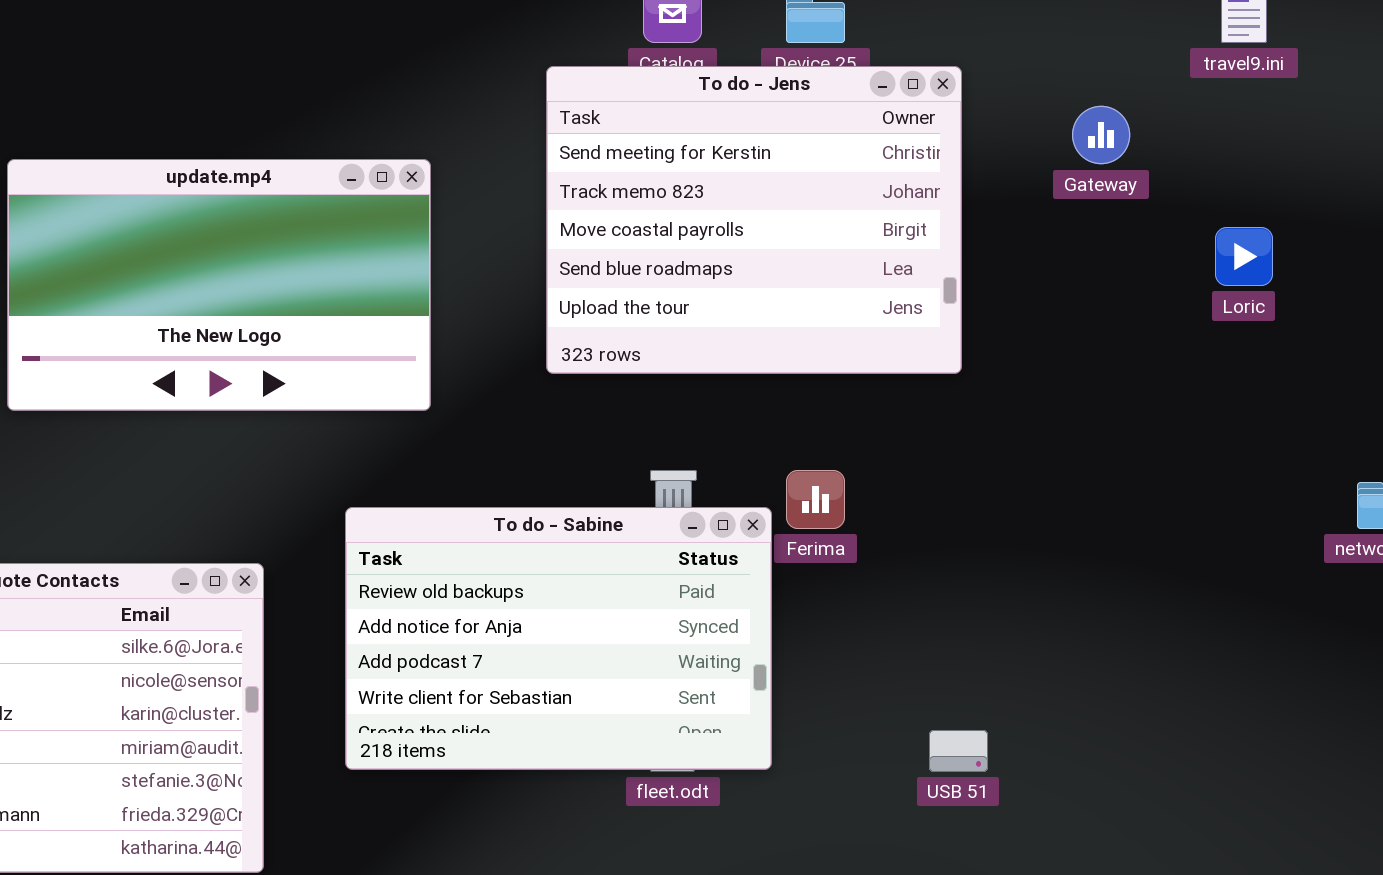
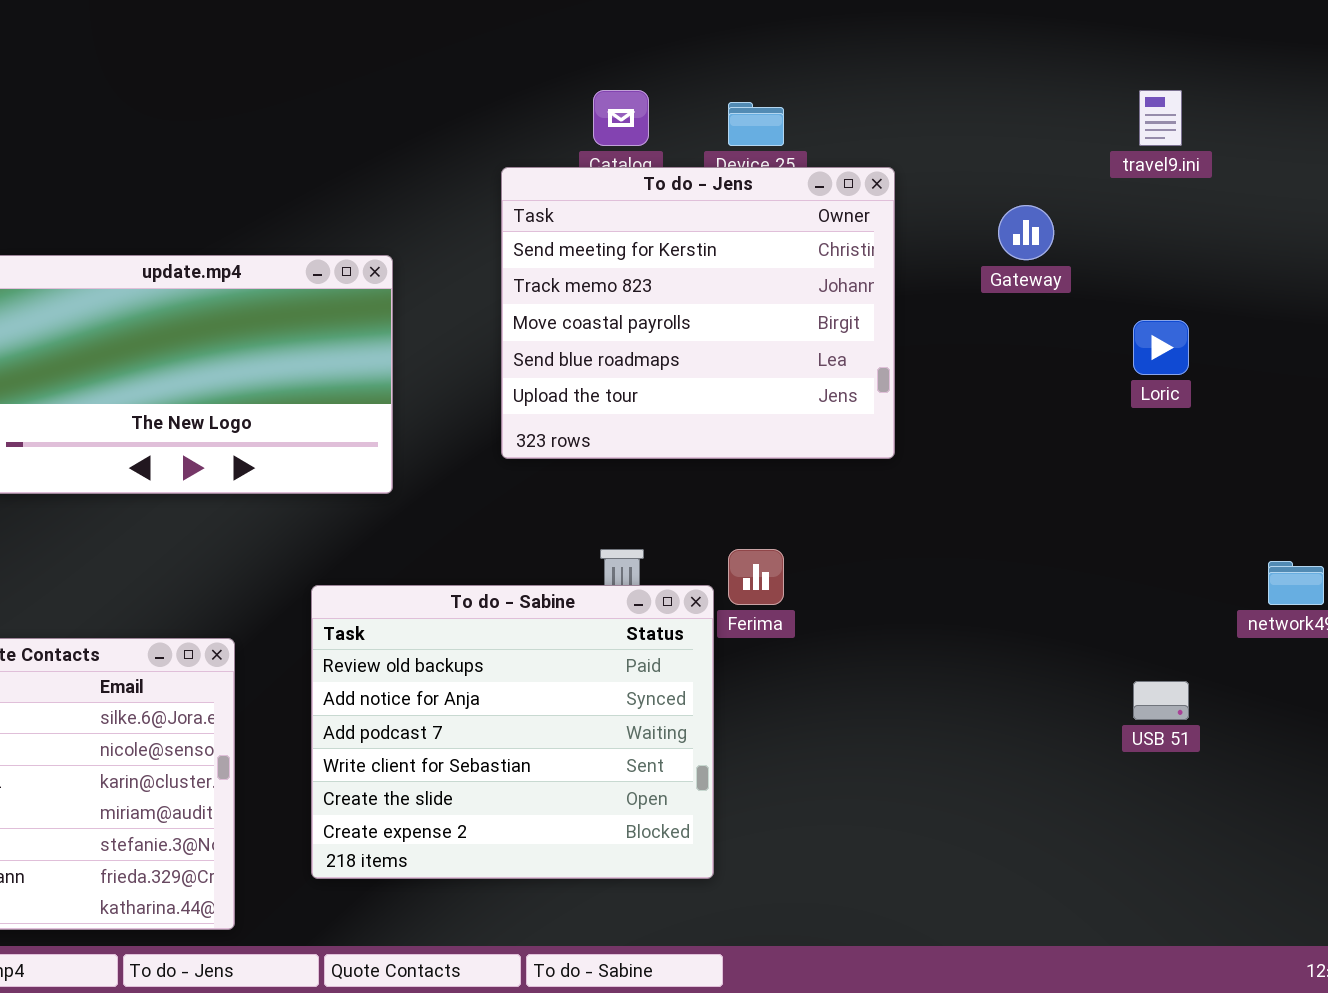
To do - Sabine: [345,507,772,770] -> [311,585,714,879], resized
USB 51: [929,730,988,772] -> [1133,681,1189,720], moved

